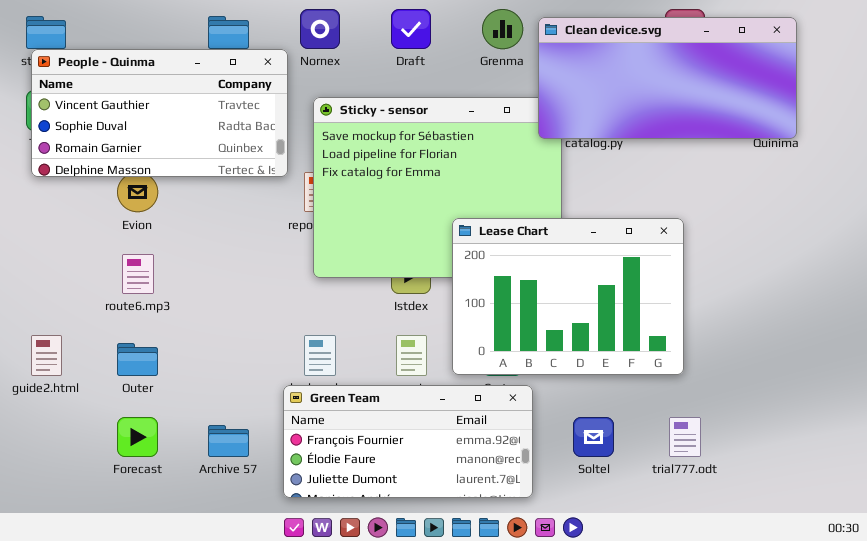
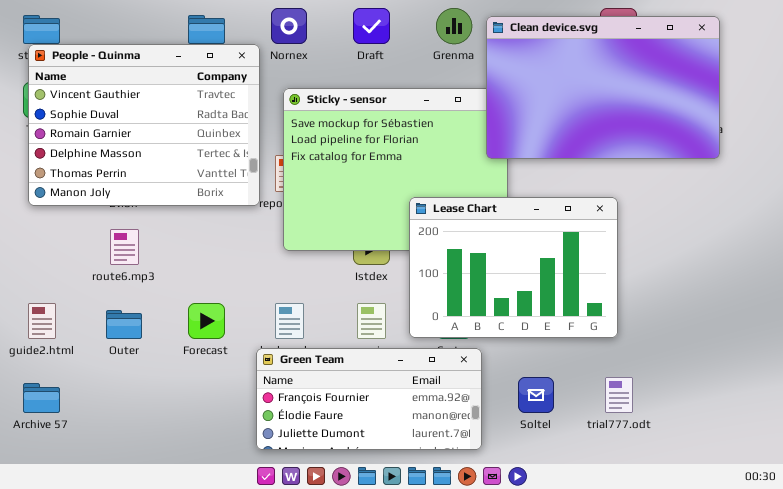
Clean device.svg: [538,17,797,139] -> [486,16,720,159], resized
People - Quinma: [31,49,288,177] -> [28,44,260,206], resized
Forecast: [117,417,158,457] -> [188,303,225,339], moved
Archive 57: [208,425,249,457] -> [23,383,60,413], moved

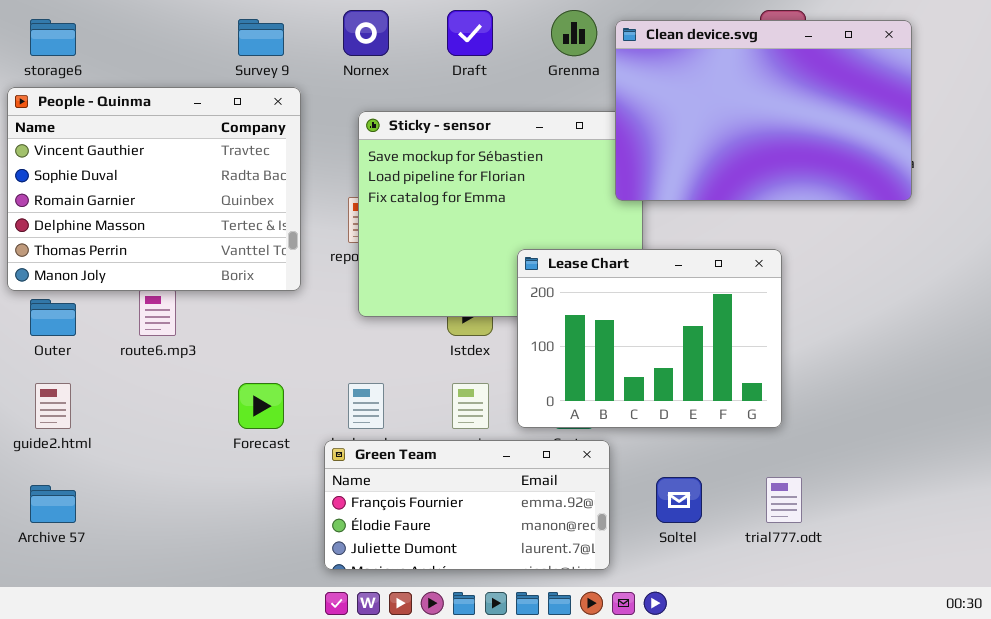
People - Quinma: [28,44,260,206] -> [7,87,301,291], moved
Outer: [106,310,142,339] -> [30,299,76,336], moved

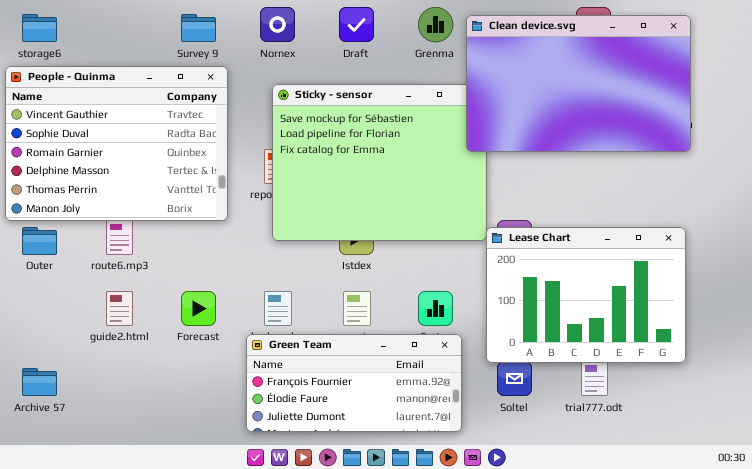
Lease Chart: [517,249,782,428] -> [486,227,686,363], moved
guide2.html: [35,383,71,429] -> [106,291,133,326], moved

